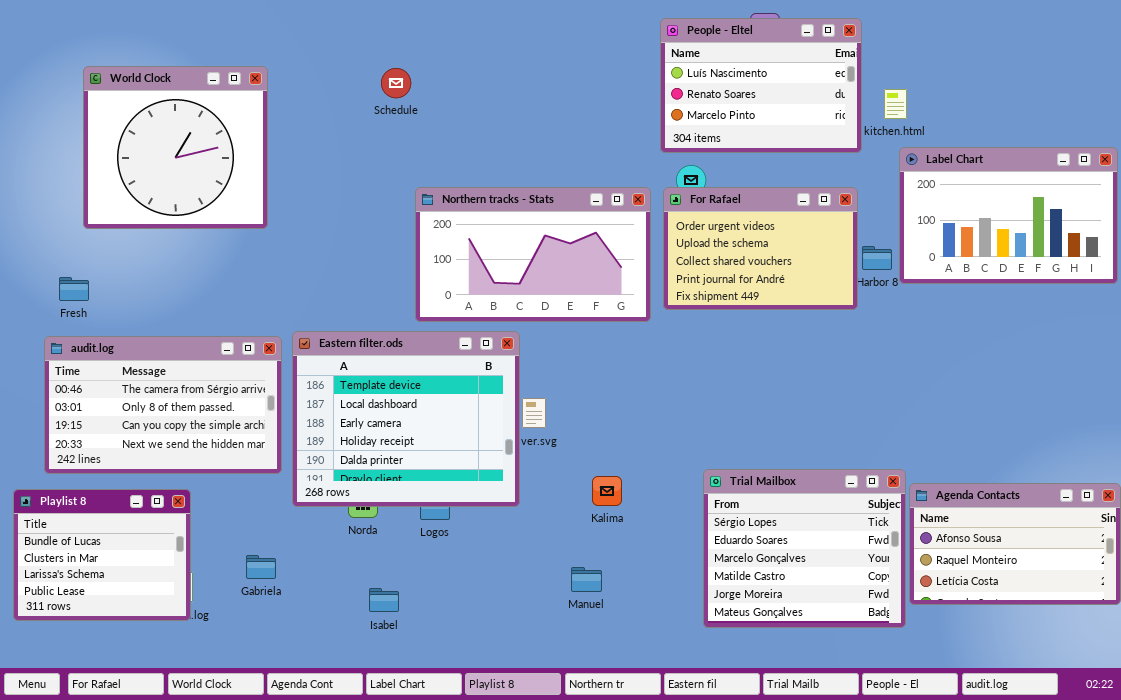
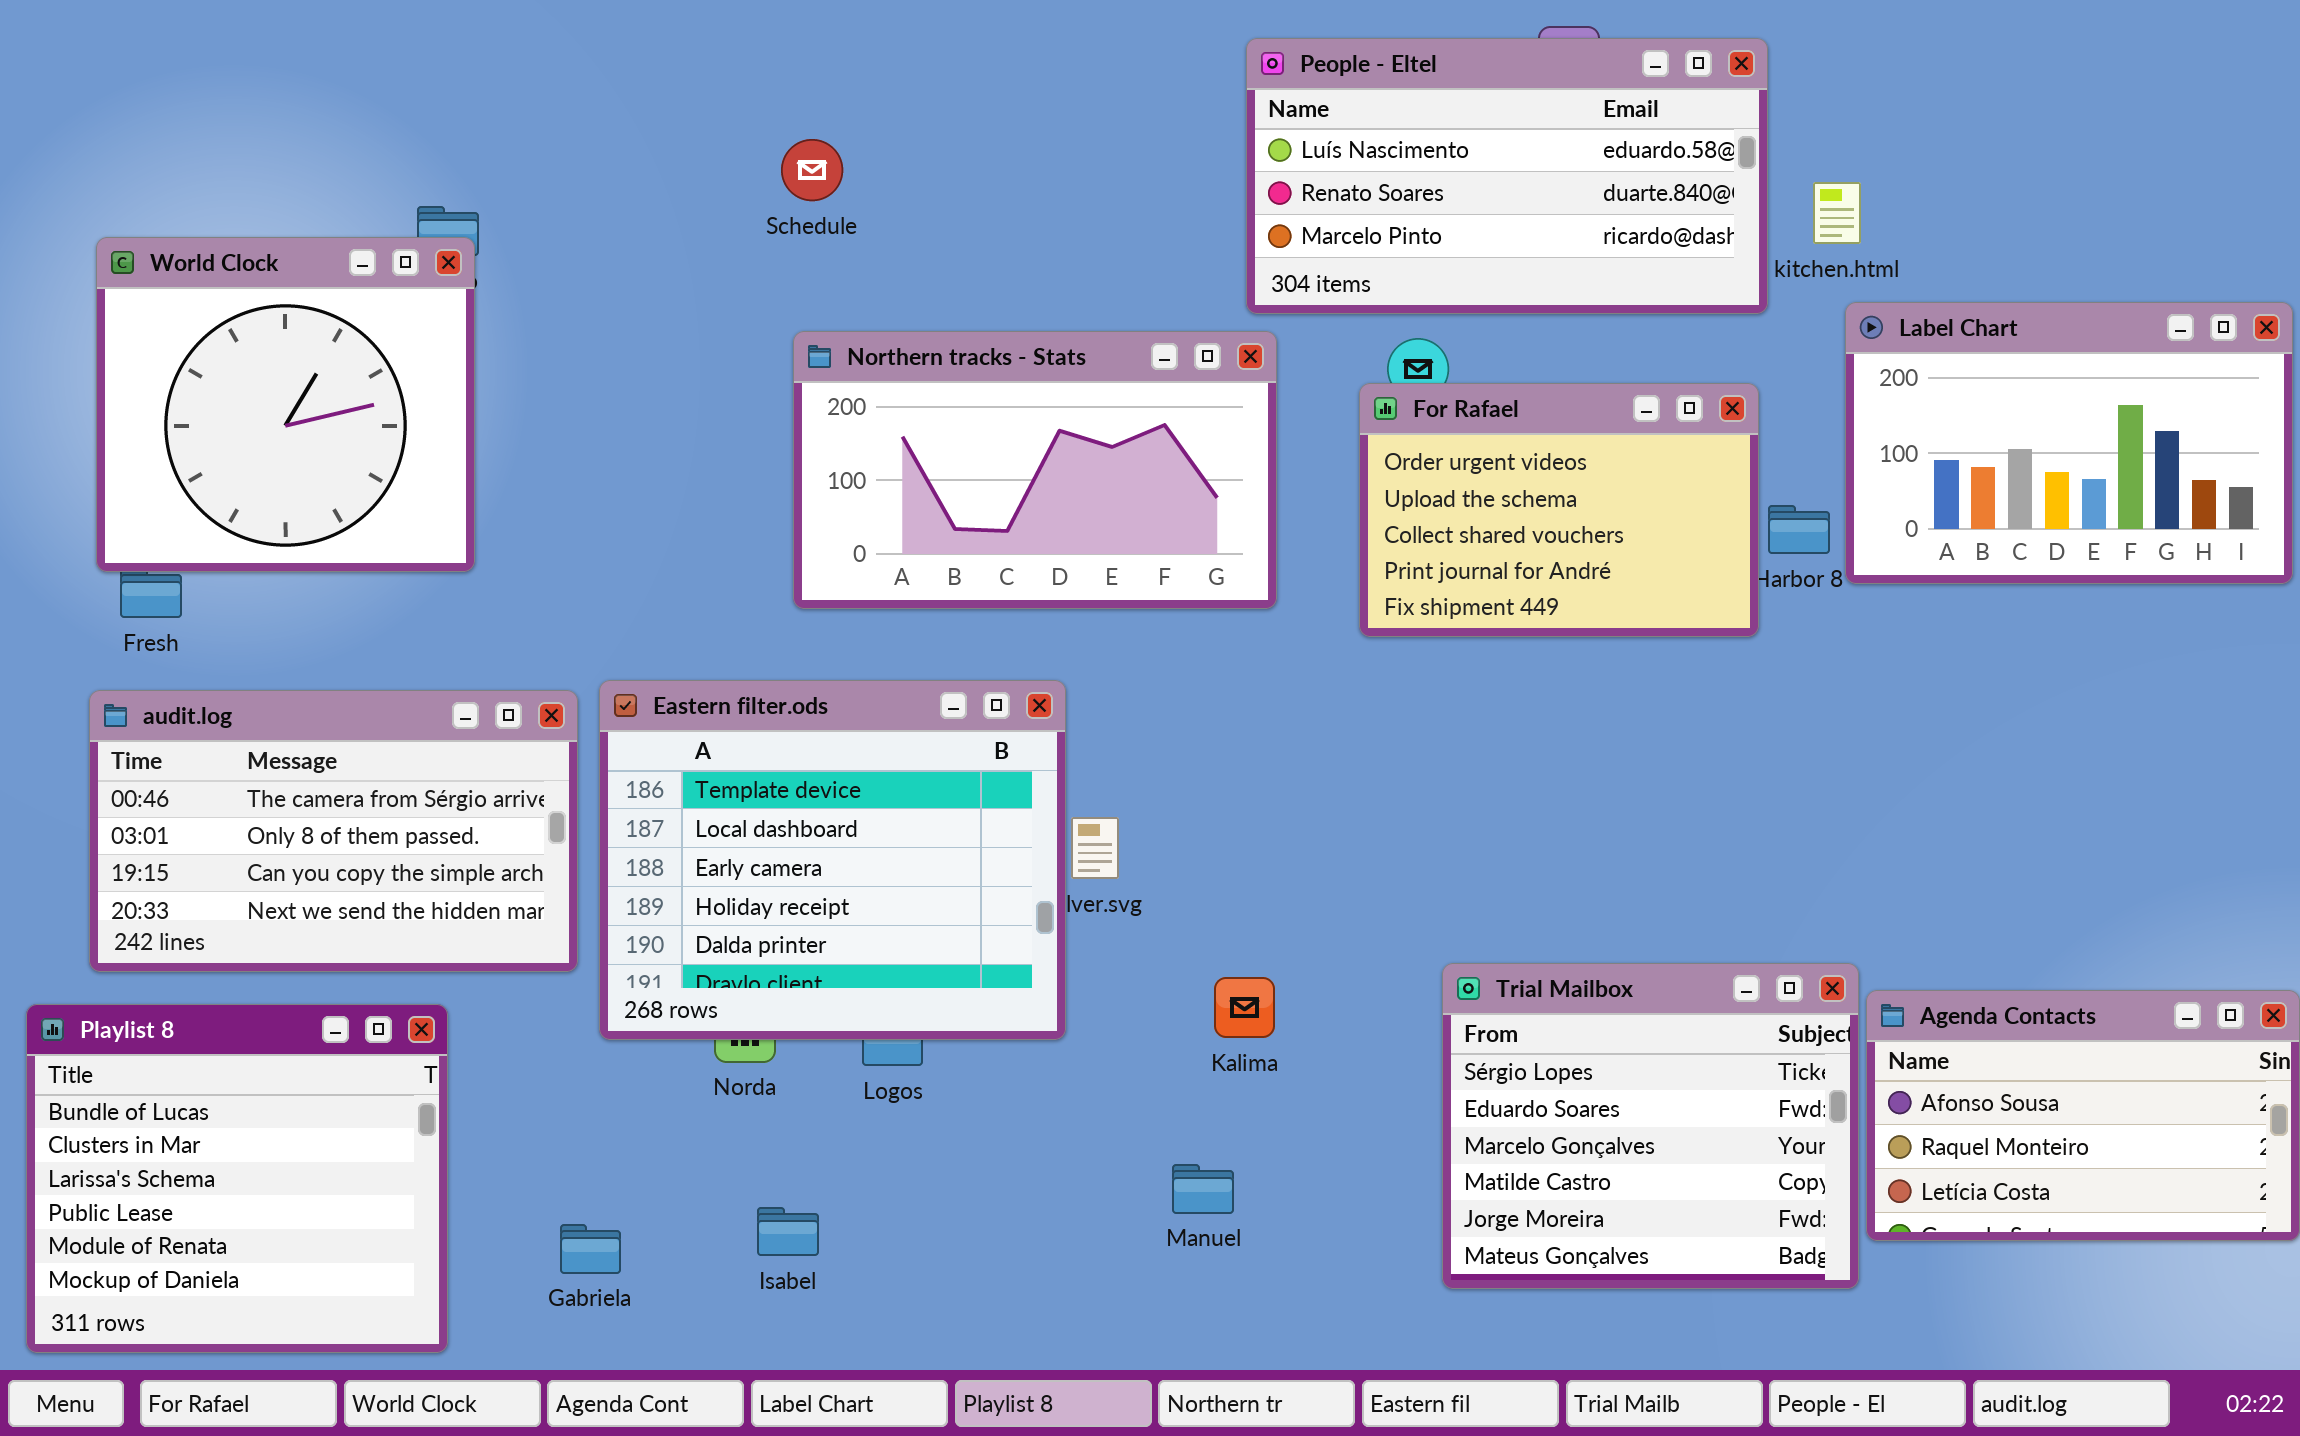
People - Eltel: [660,18,862,153] -> [1246,38,1768,314], resized
World Clock: [83,66,268,229] -> [96,237,475,572], moved
Northern tracks - Stats: [415,187,651,322] -> [793,331,1277,609], moved
Playlist 8: [13,489,191,621] -> [26,1004,448,1353], resized
Gabriela: [246,555,276,579] -> [560,1224,621,1274], moved

